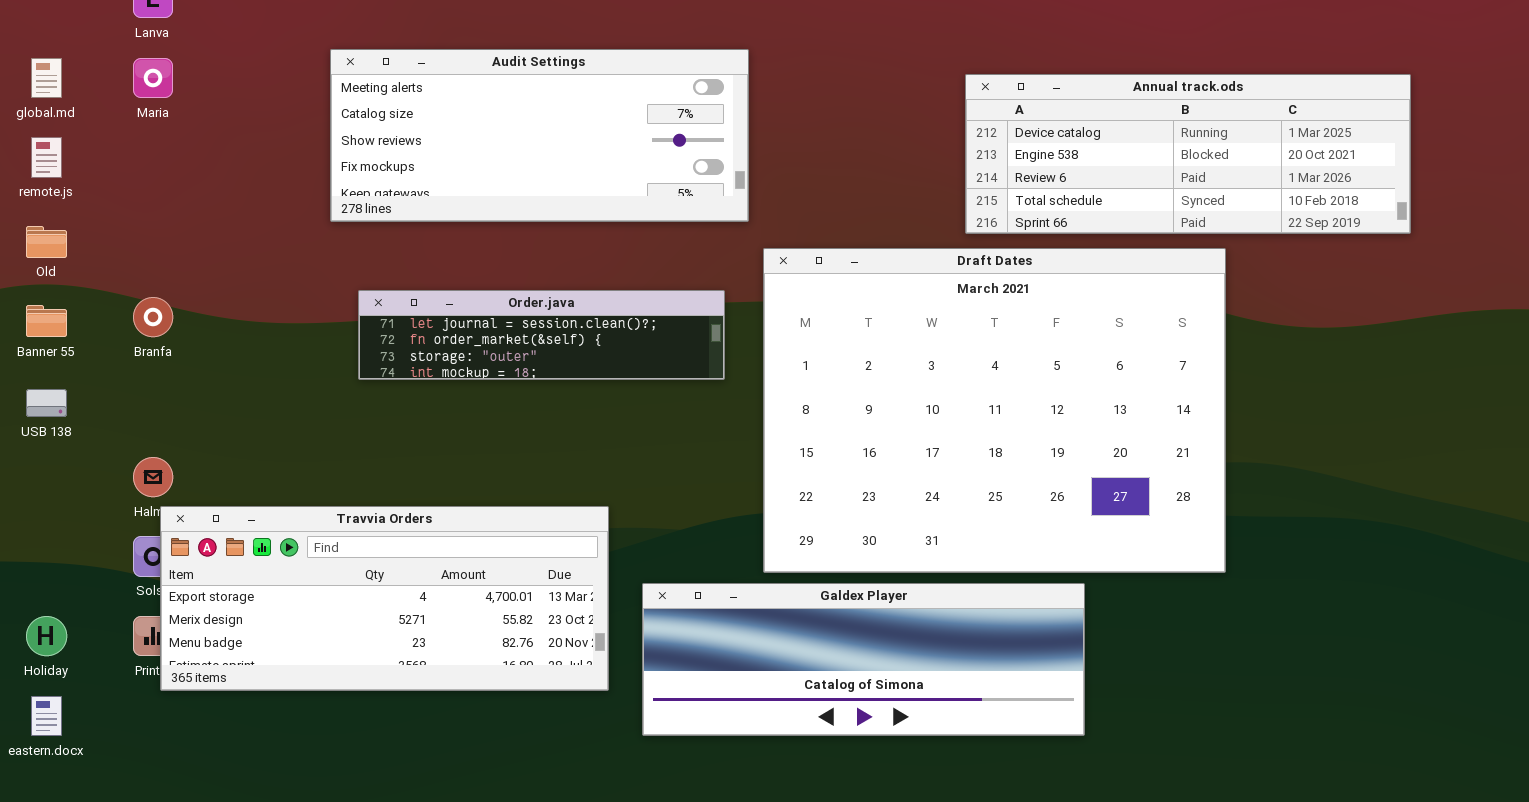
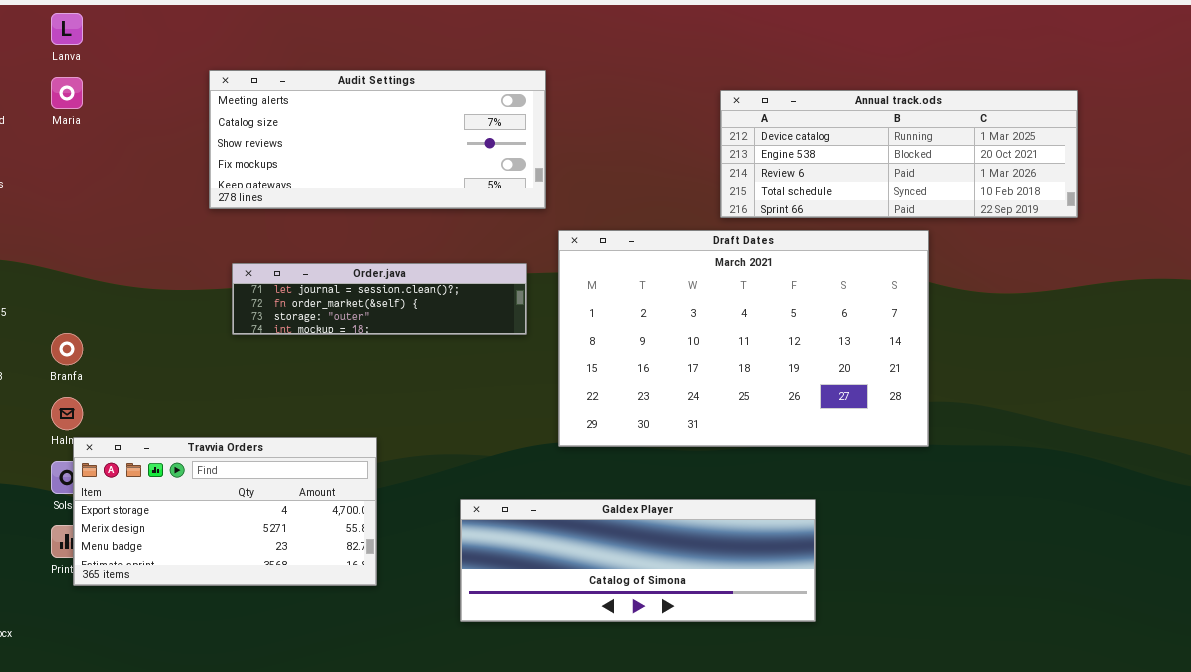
Draft Dates: [763,248,1226,573] -> [558,230,929,447], resized
Branfa: [133,297,173,337] -> [51,333,83,365], moved
Travvia Orders: [160,506,609,691] -> [73,437,377,586], resized

